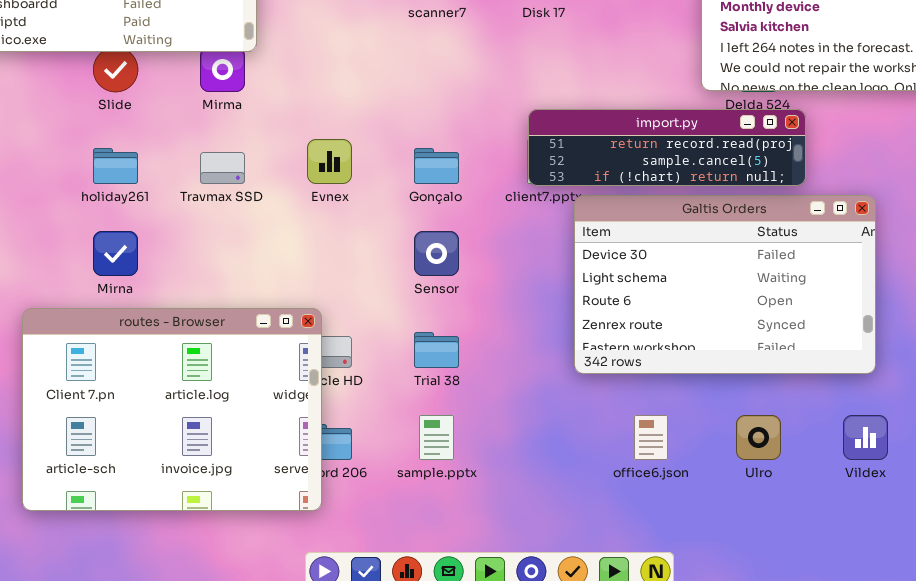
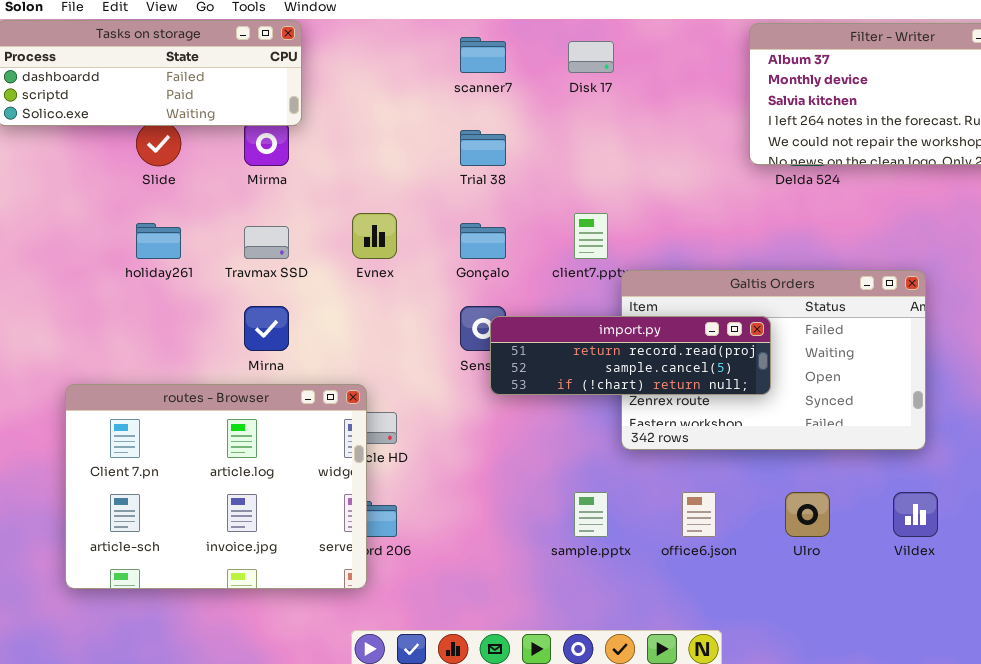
import.py: [528,109,806,186] -> [490,316,771,395], moved
Mirna: [93,231,138,276] -> [244,306,289,351], moved
Trial 38: [414,332,459,368] -> [460,130,506,166], moved
sample.pptx: [419,415,454,460] -> [574,492,608,537], moved

